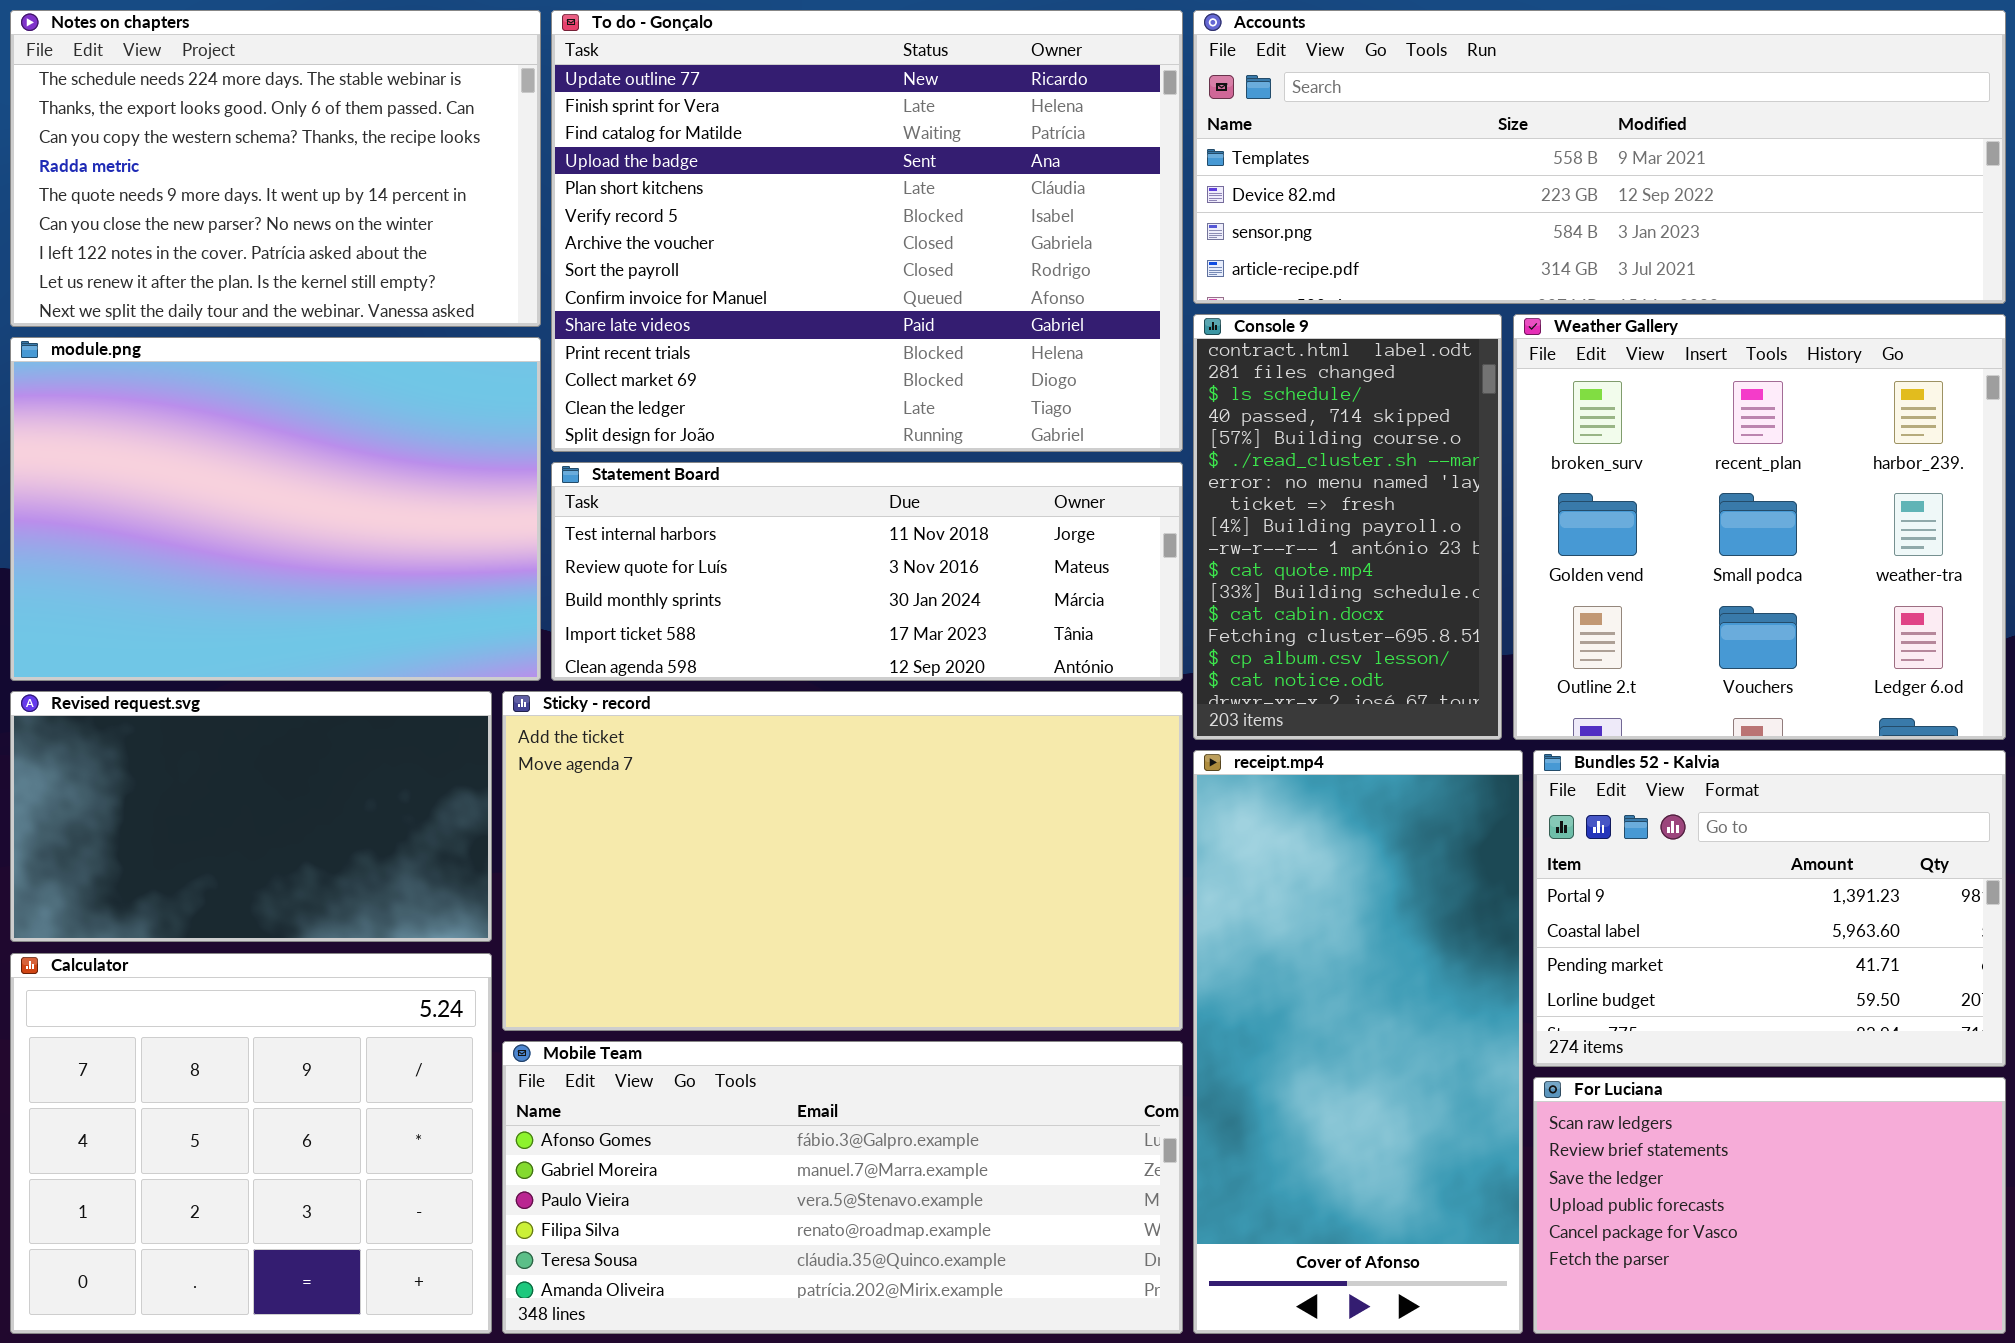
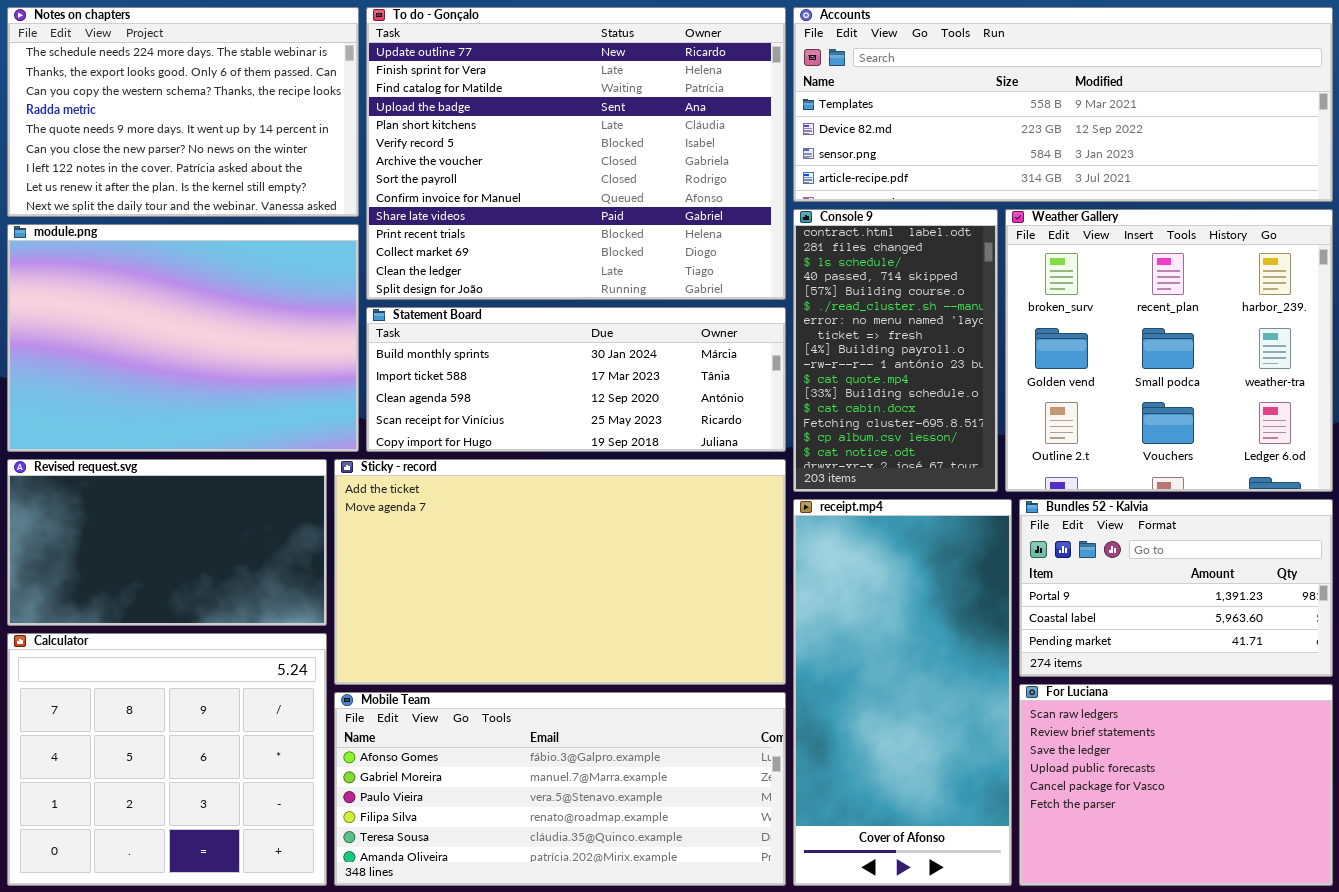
Statement Board: [551,462,1183,681] -> [366,307,786,452], scrolled down 2 rows
Bundles 52 - Kalvia: [1533,750,2006,1067] -> [1019,499,1333,677], resized
For Luciana: [1533,1077,2006,1334] -> [1019,684,1333,886], resized

